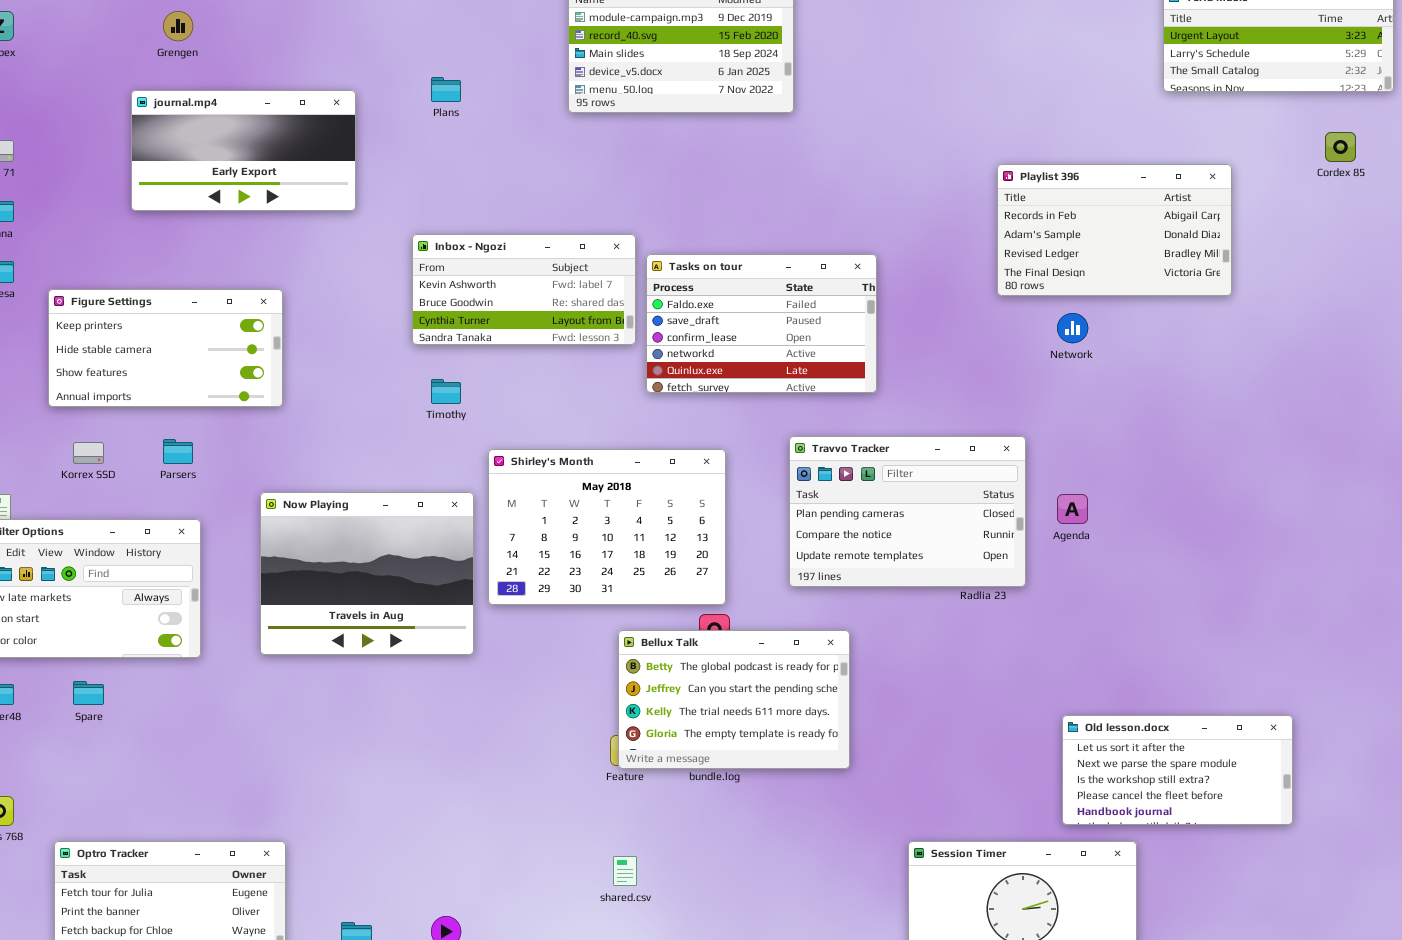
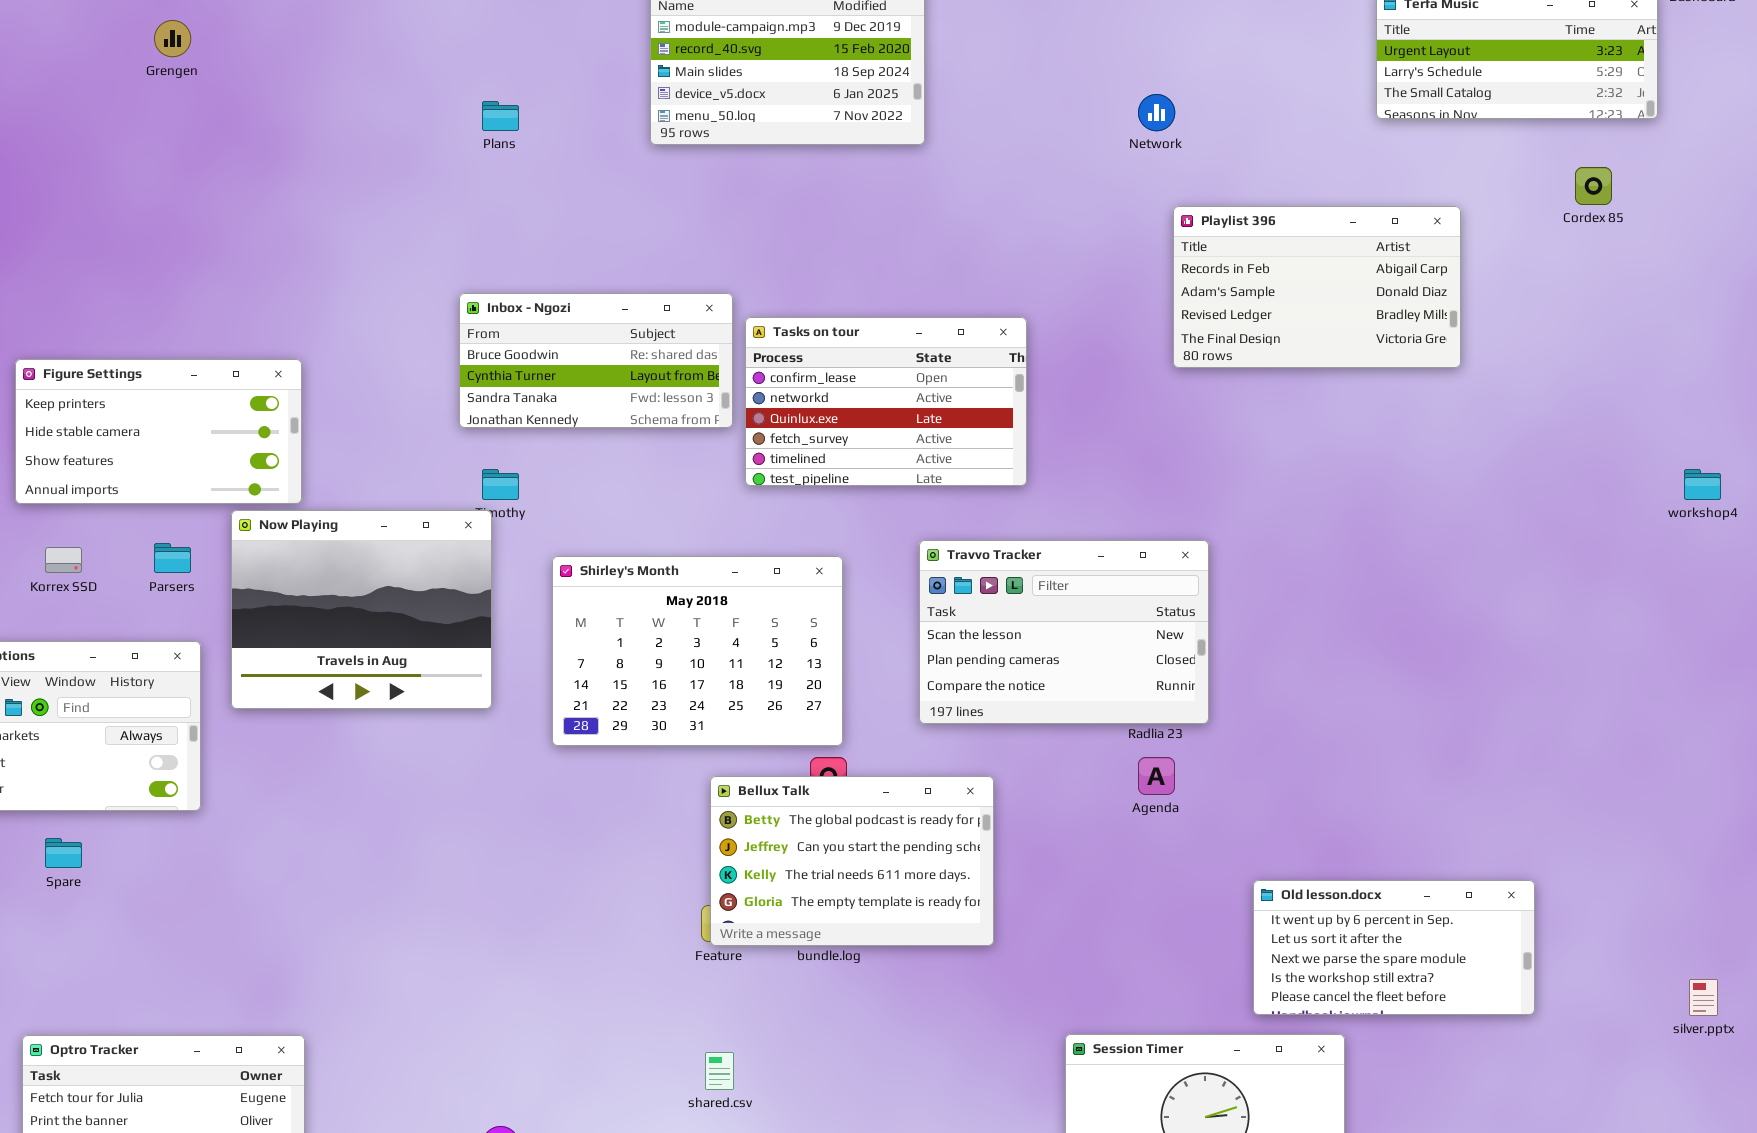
journal.mp4: [131,90,356,211] -> none, closed
Inbox - Ngozi: [412,234,636,345] -> [459,293,733,428], scrolled down 1 row
Tasks on tour: [646,254,877,393] -> [745,317,1027,486], scrolled down 2 rows
Network: [1057,313,1088,343] -> [1138,94,1175,131], moved
Travvo Tracker: [789,436,1026,587] -> [919,540,1209,724], scrolled up 1 row
Now Playing: [260,492,474,655] -> [231,510,492,709], moved
Agenda: [1057,494,1088,524] -> [1138,757,1175,795], moved
Old lesson.docx: [1062,715,1293,825] -> [1253,880,1535,1015], scrolled up 1 row

